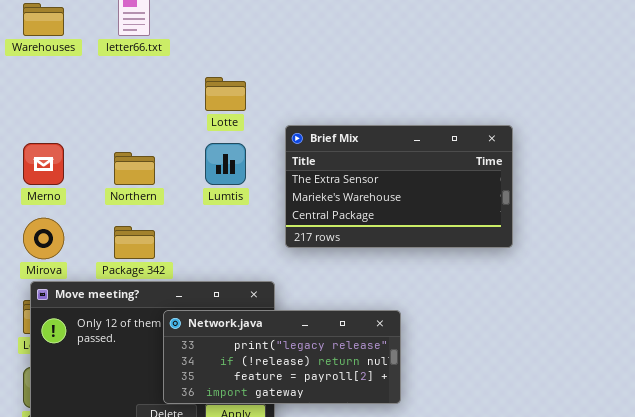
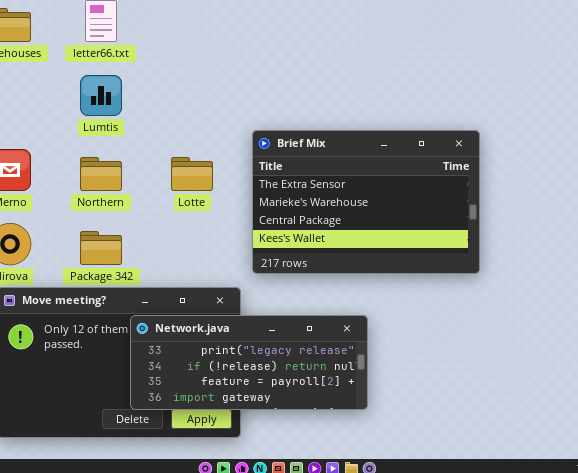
Lotte: [205,77,246,111] -> [171,157,213,191], moved
Brief Mix: [285,125,513,248] -> [252,130,480,274], resized
Lumtis: [205,143,246,185] -> [80,75,122,116], moved

